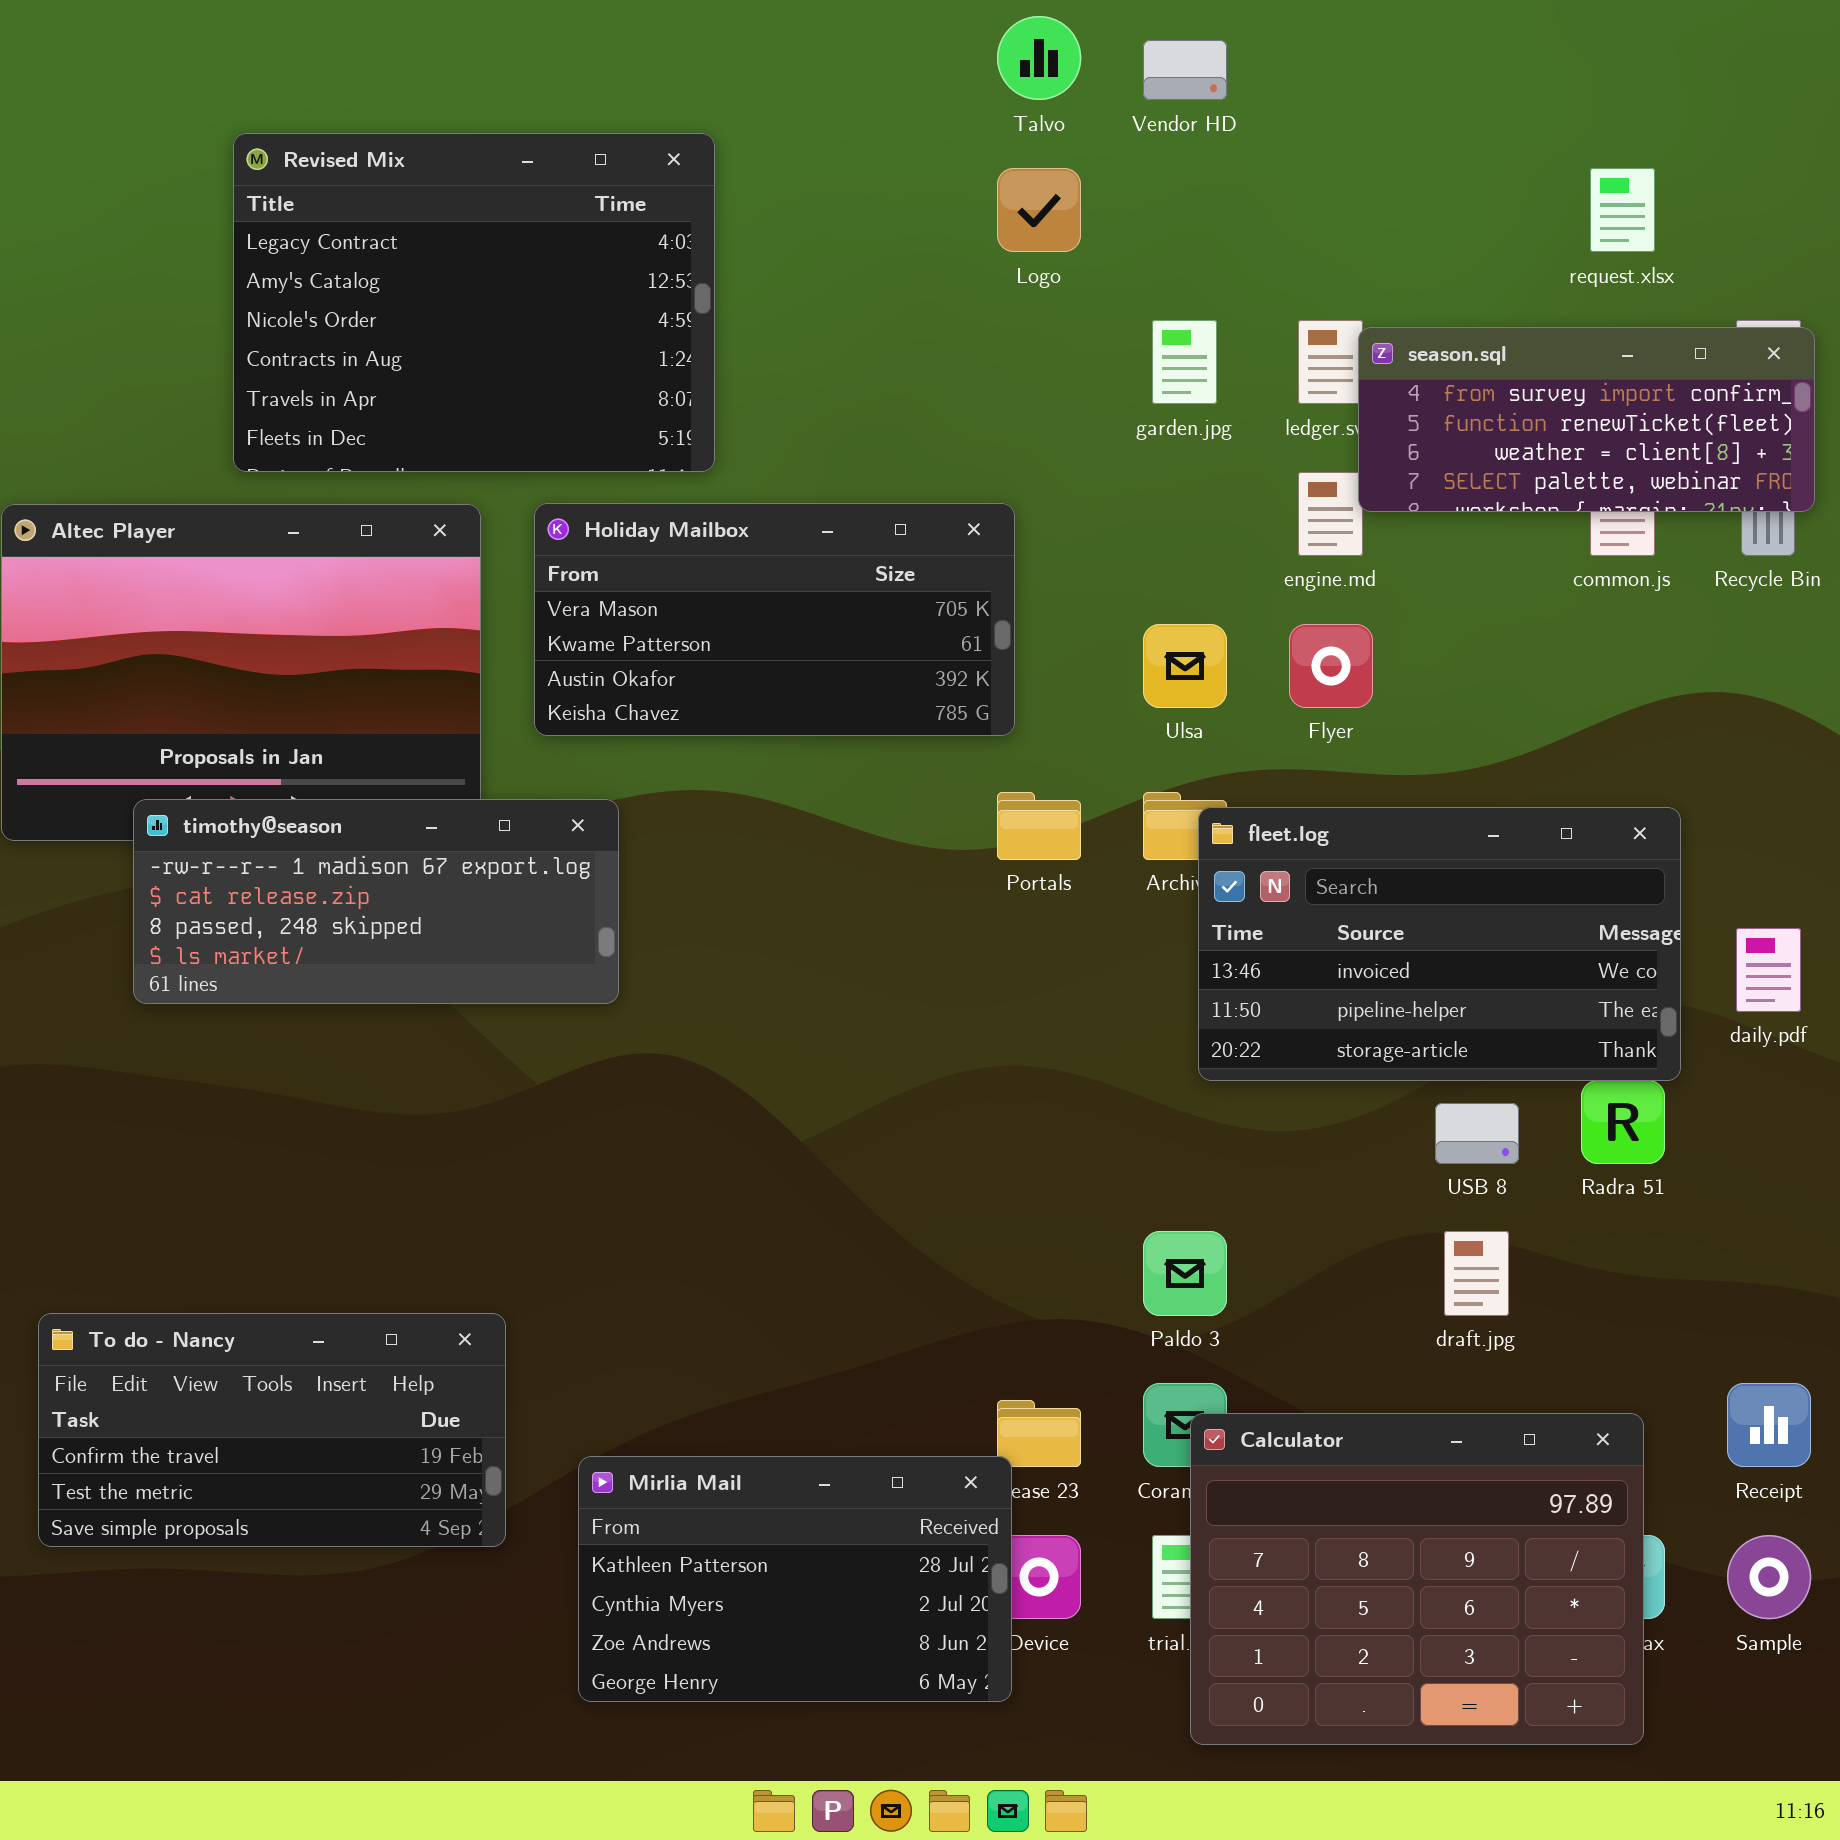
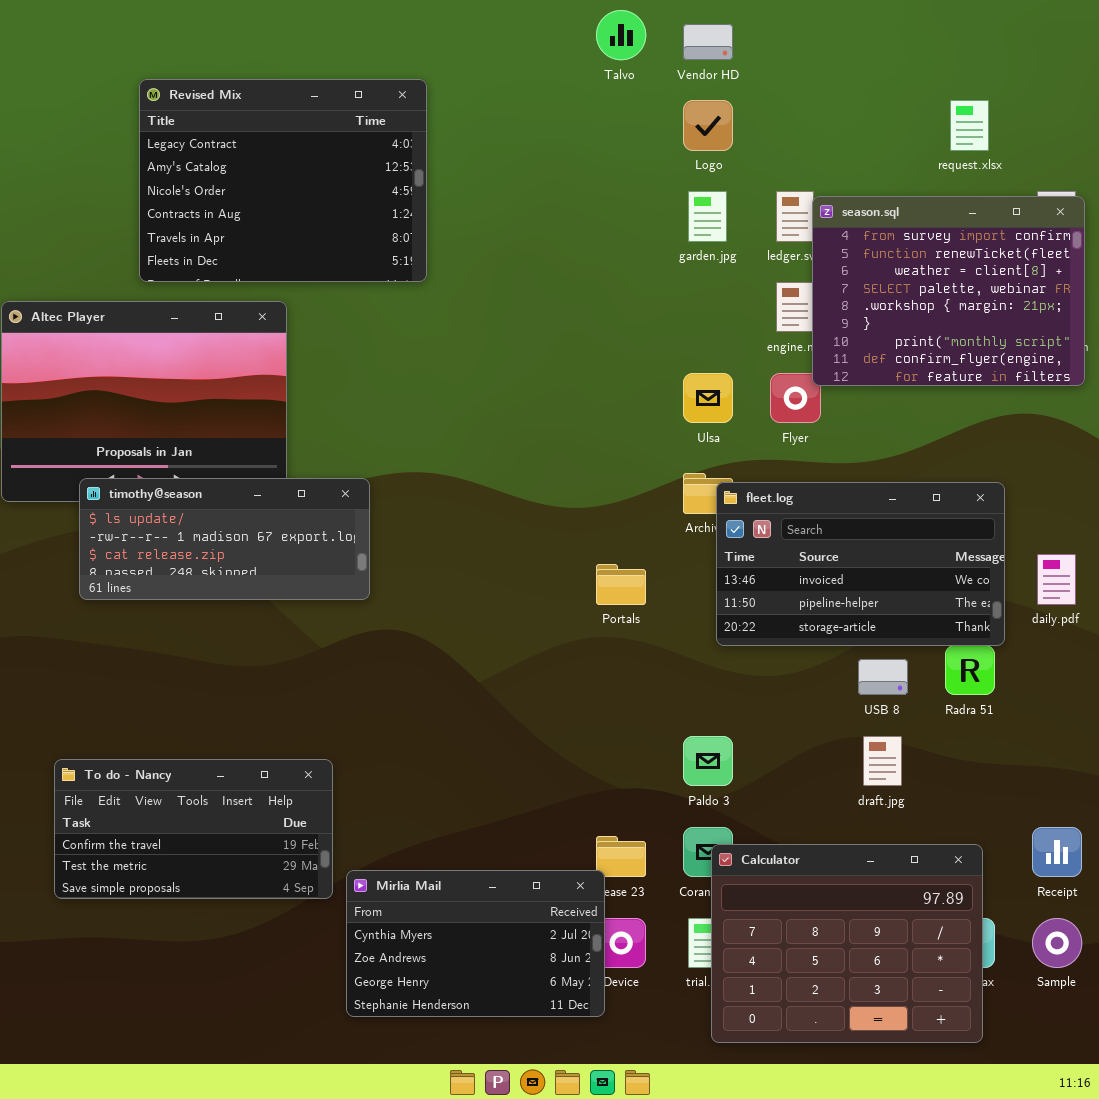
Logo: [997,168,1081,252] -> [683,100,733,151], moved
season.sql: [1358,327,1815,512] -> [812,196,1085,386], resized
Holiday Mailbox: [534,503,1015,736] -> none, closed
Portals: [997,792,1081,860] -> [596,564,646,605], moved
timothy@season: [133,799,619,1004] -> [79,478,370,600], scrolled up 1 row
To do - Nancy: [38,1313,506,1547] -> [54,759,333,899], moved
Mirlia Mail: [578,1456,1012,1702] -> [346,870,605,1017], scrolled down 1 row

